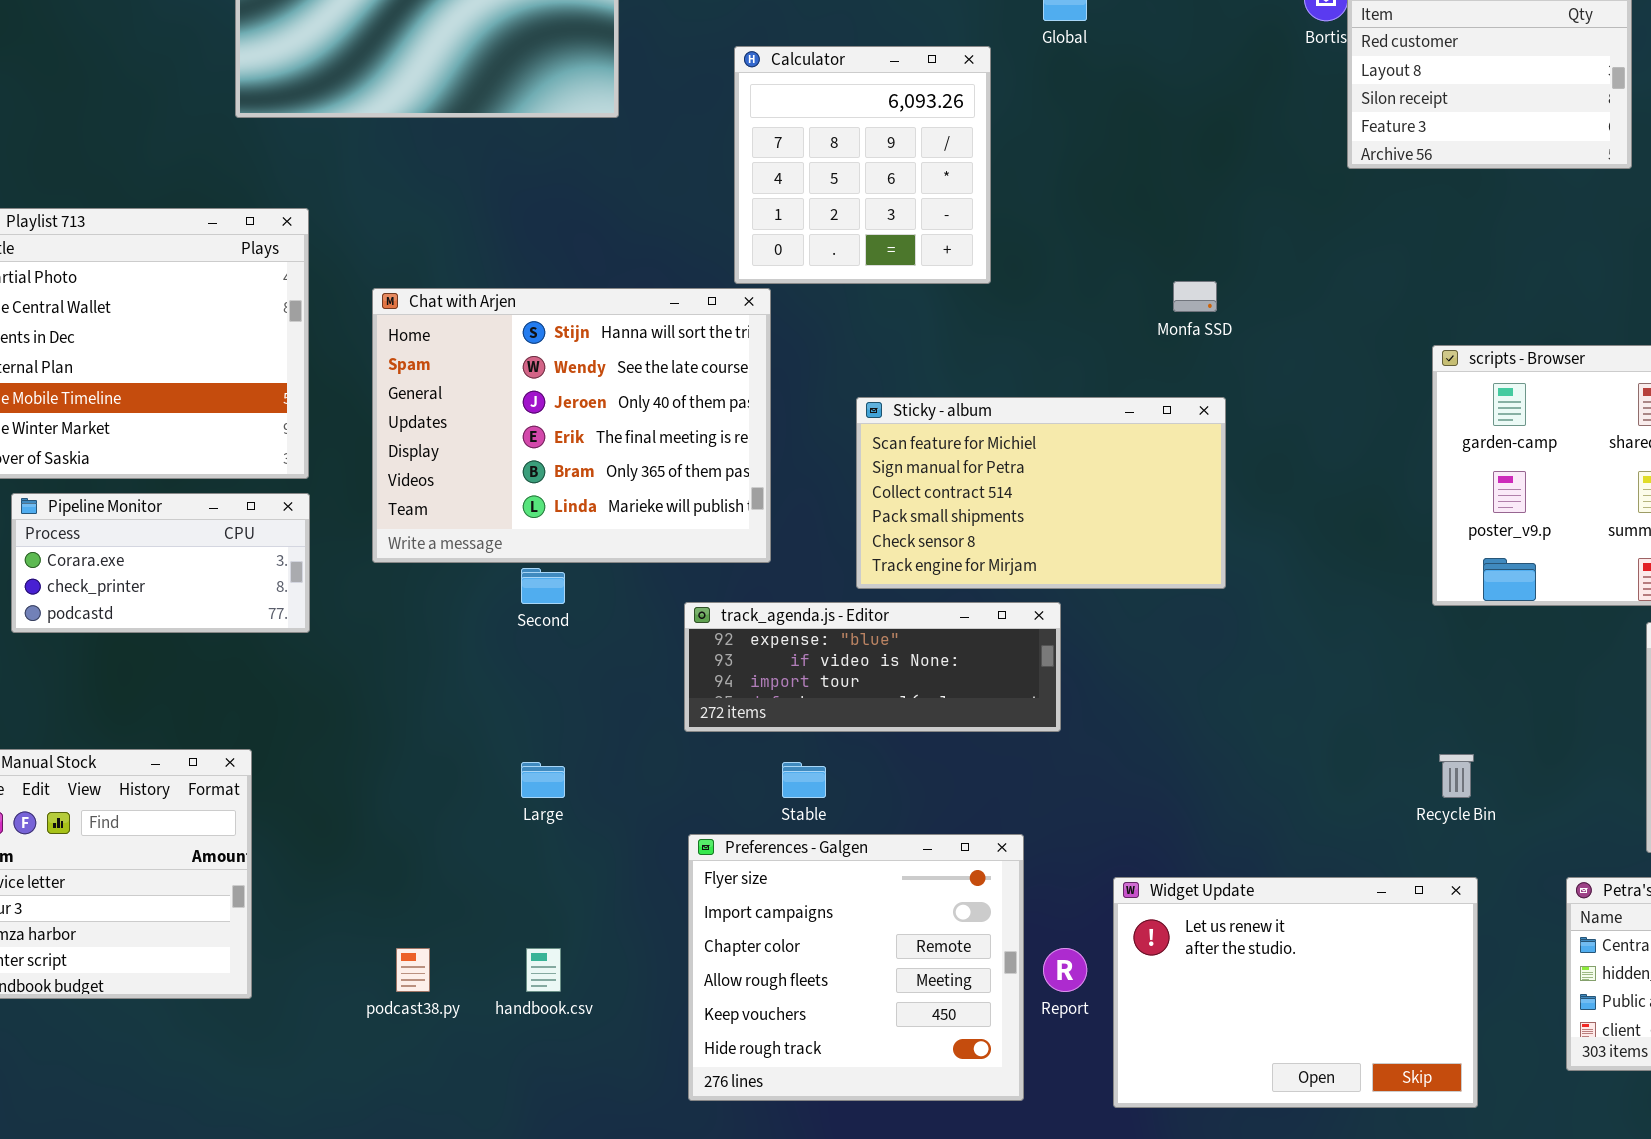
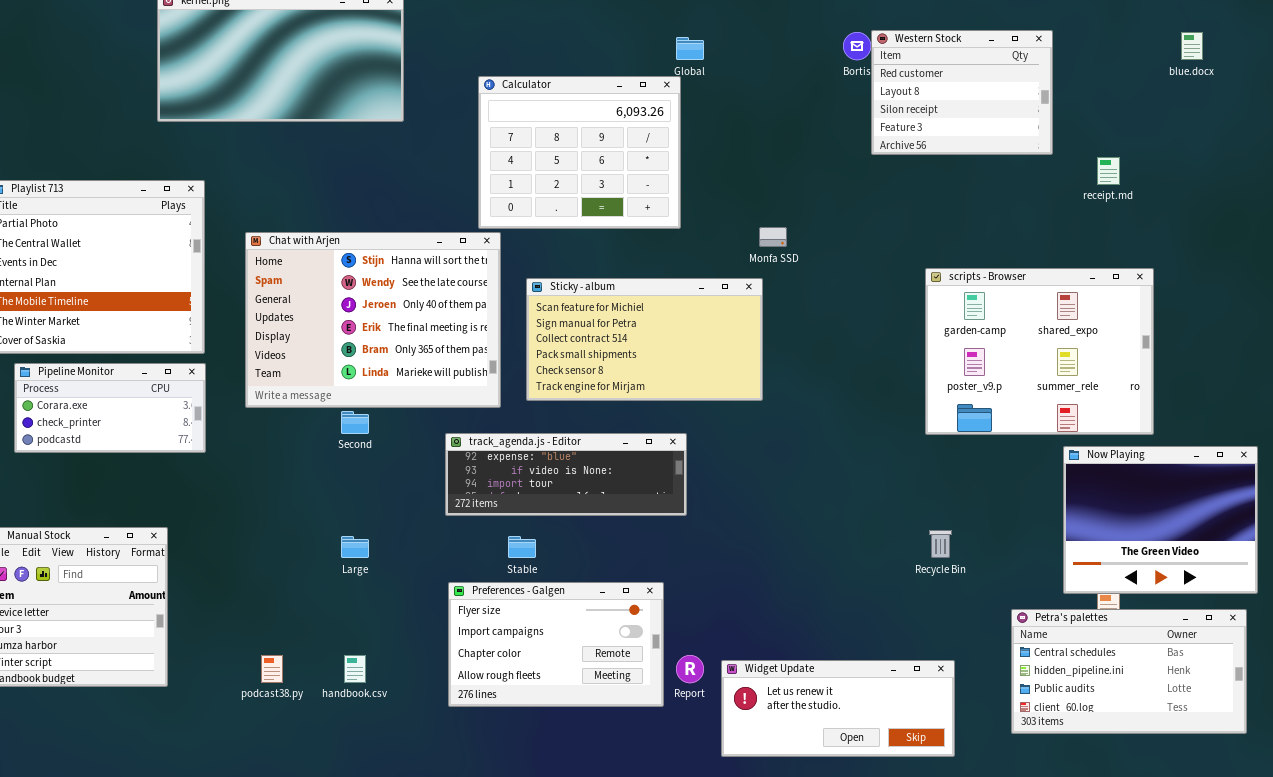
Calculator: [734,46,991,284] -> [478,76,681,229], resized
Sticky - album: [856,397,1226,589] -> [526,278,763,401], moved
Preferences - Galgen: [688,834,1024,1101] -> [448,582,664,707], resized
Widget Update: [1113,877,1478,1108] -> [721,660,955,757], resized

